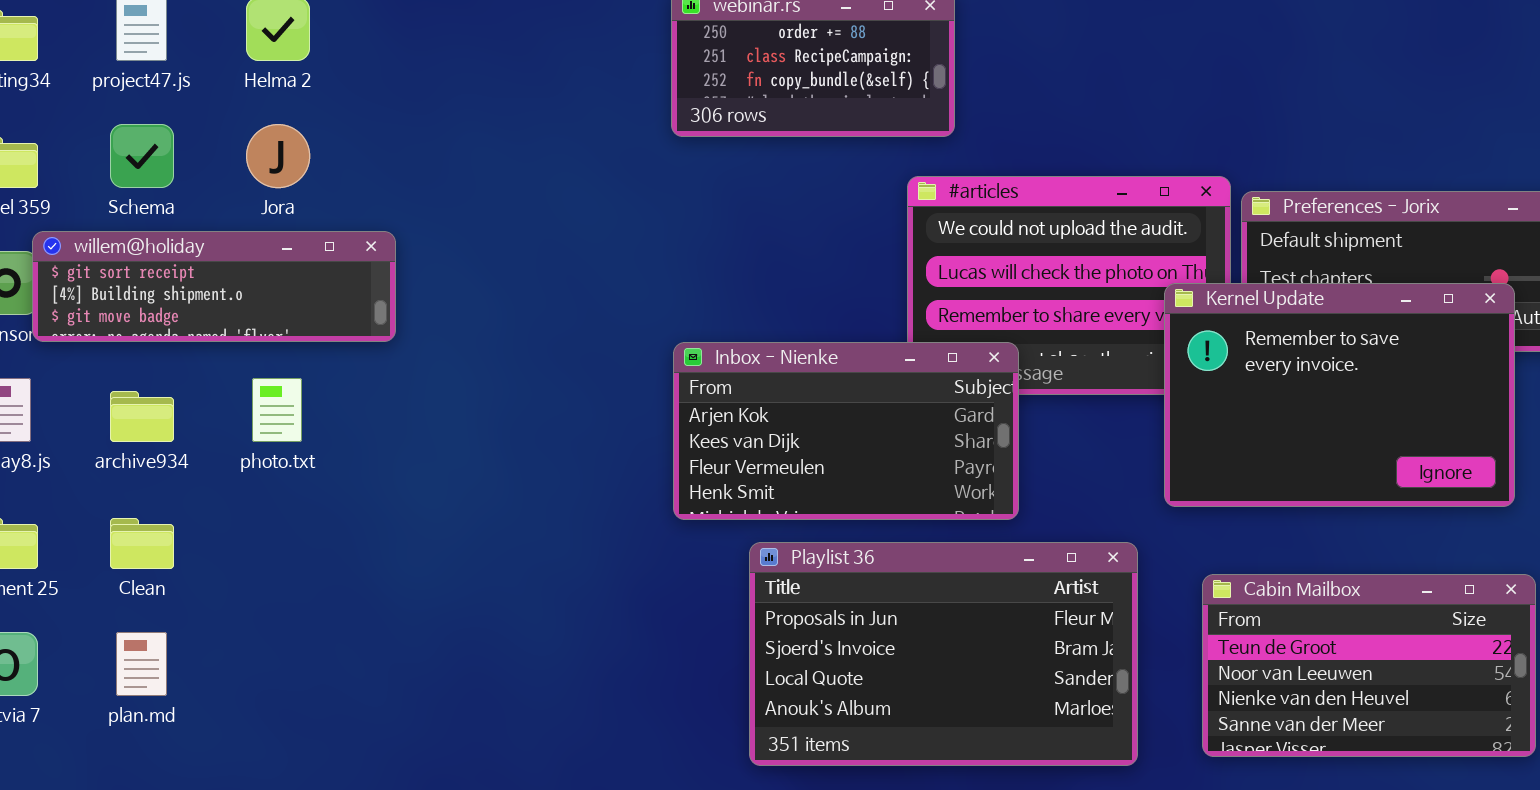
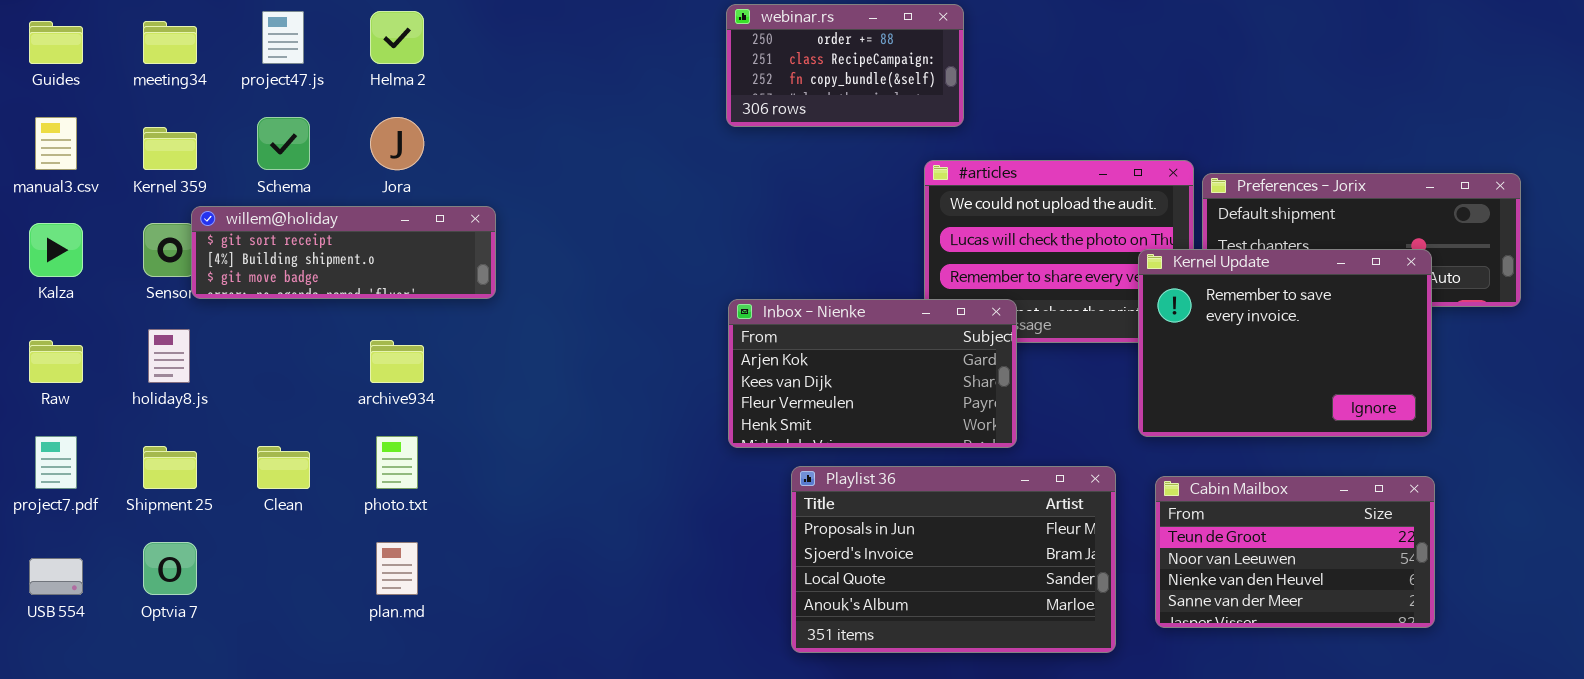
photo.txt: [252,378,302,442] -> [376,436,418,489], moved
archive934: [110,391,174,442] -> [370,340,424,383], moved
Cabin Mailbox: [1202,574,1536,757] -> [1155,476,1435,628], moved
plan.md: [116,632,167,696] -> [376,542,418,595], moved

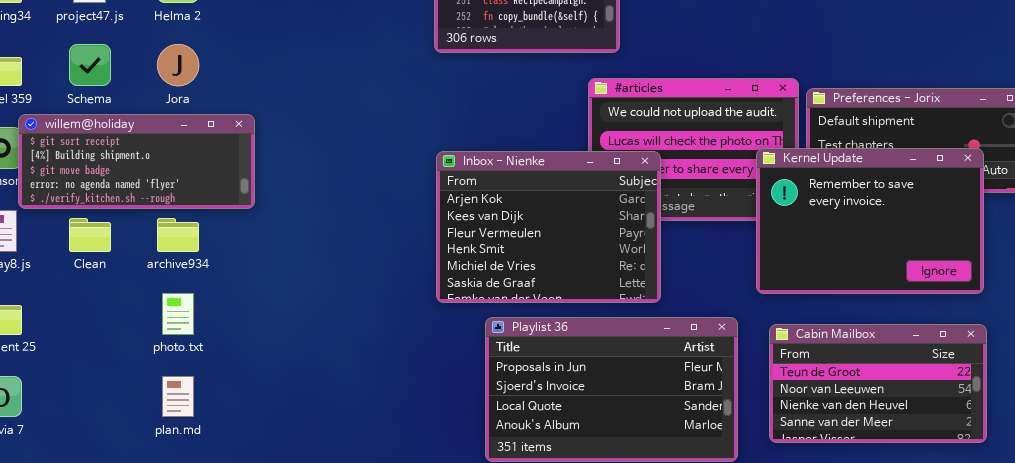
willem@holiday: [191,206,496,299] -> [18,114,255,209], resized
Inbox - Nienke: [728,299,1017,448] -> [436,151,661,303], resized
Clean: [257,446,310,489] -> [69,218,111,252], moved

